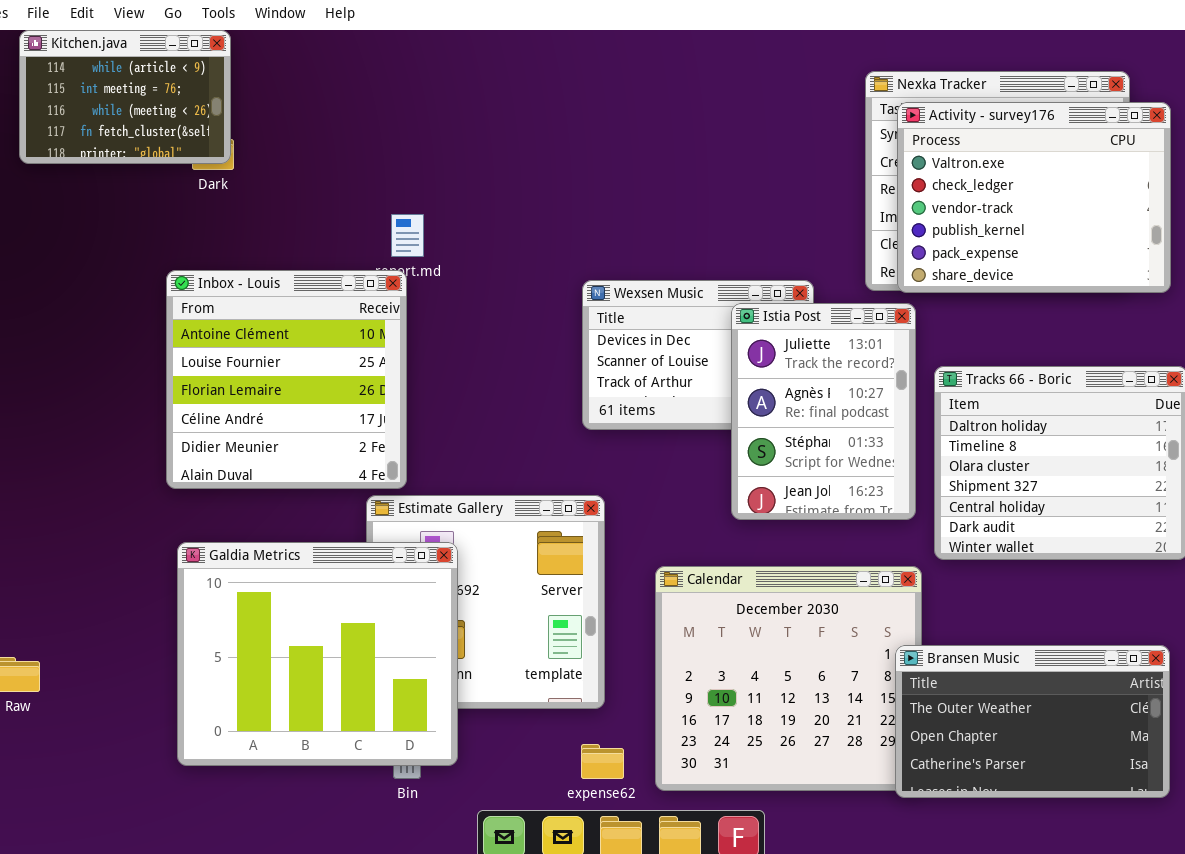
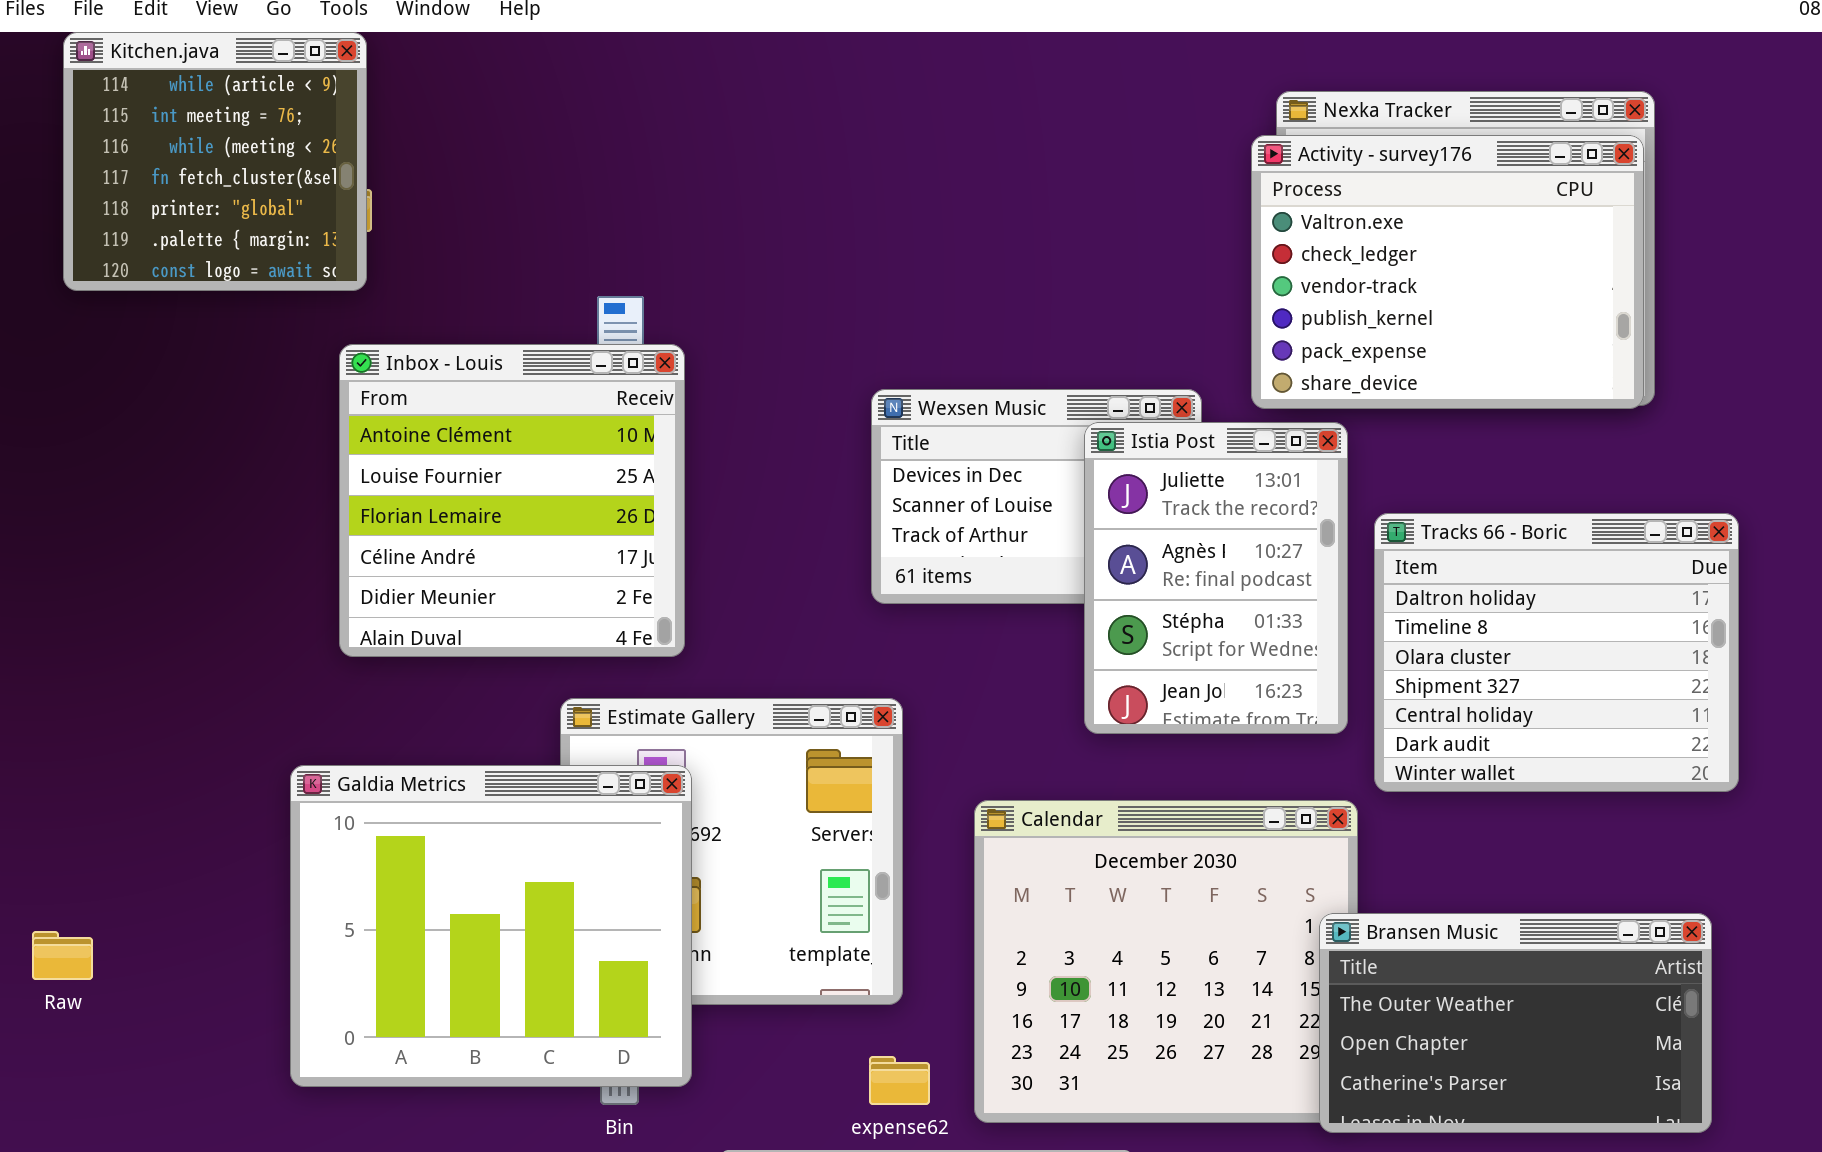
Kitchen.java: [19,30,231,164] -> [63,32,367,291], resized
Activity - survey176: [897,102,1171,293] -> [1251,135,1644,409], moved
Inbox - Louis: [166,270,407,489] -> [339,344,685,657], moved

